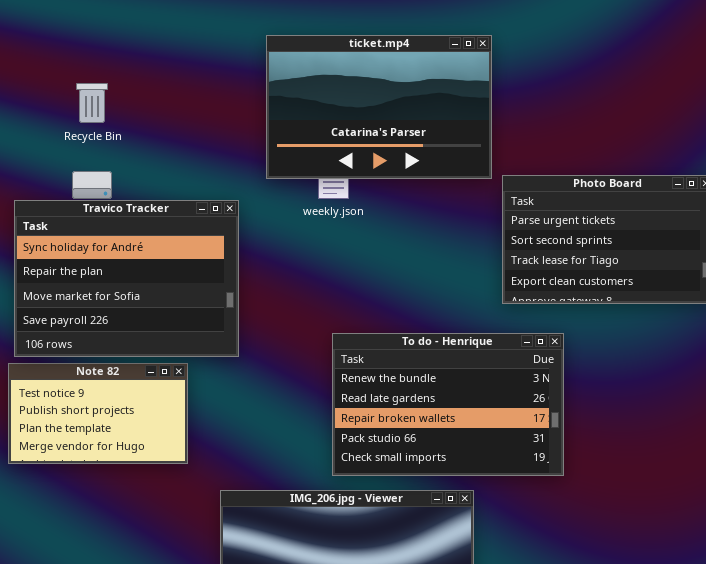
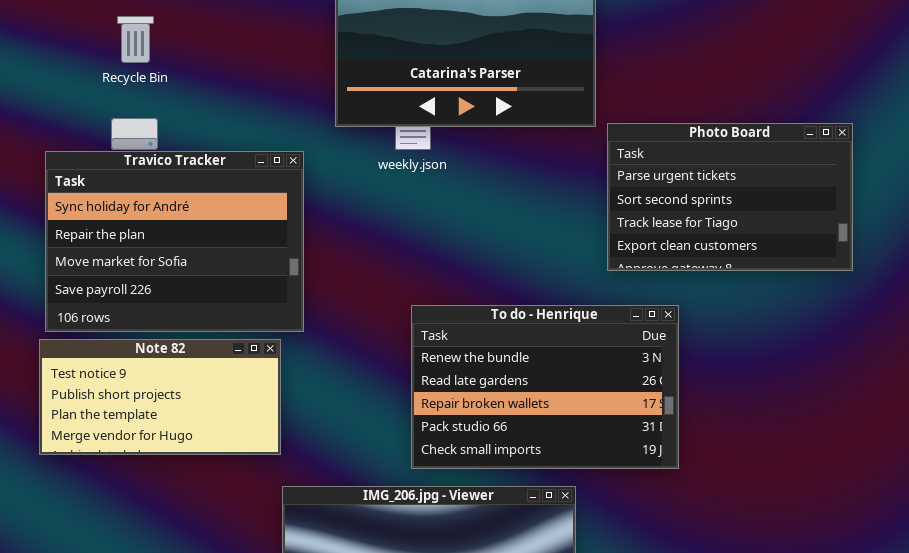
Note 82: [8,363,188,464] -> [39,339,281,455], resized

